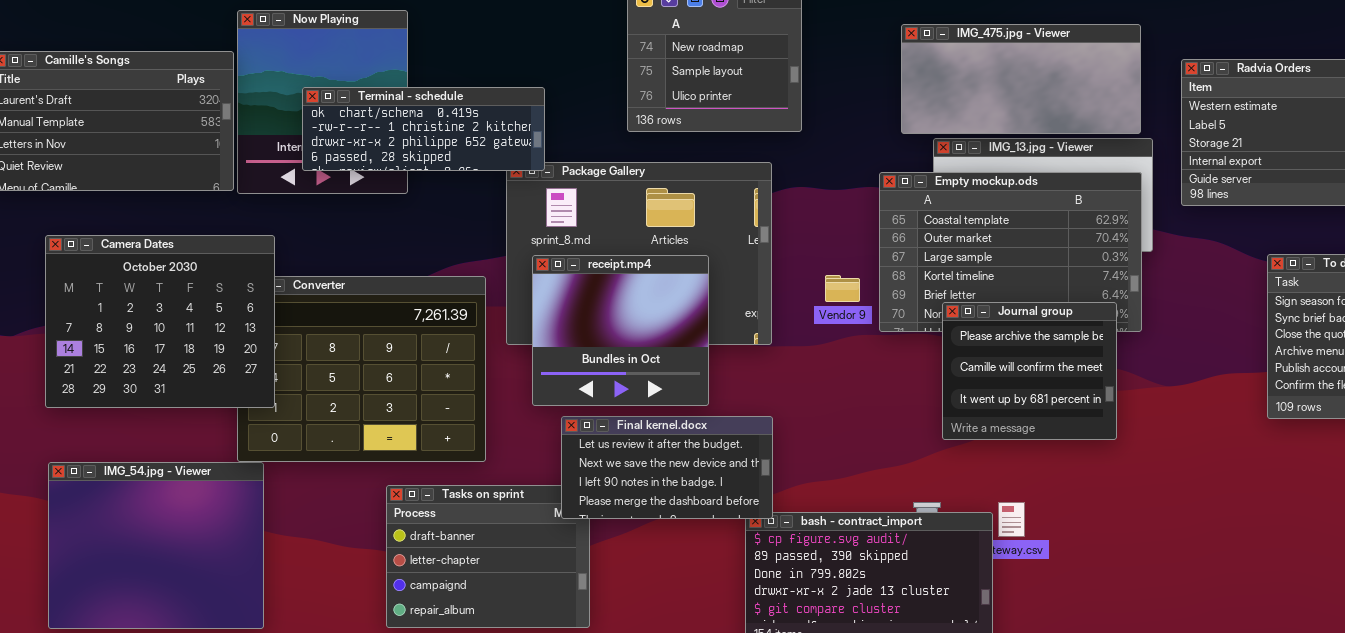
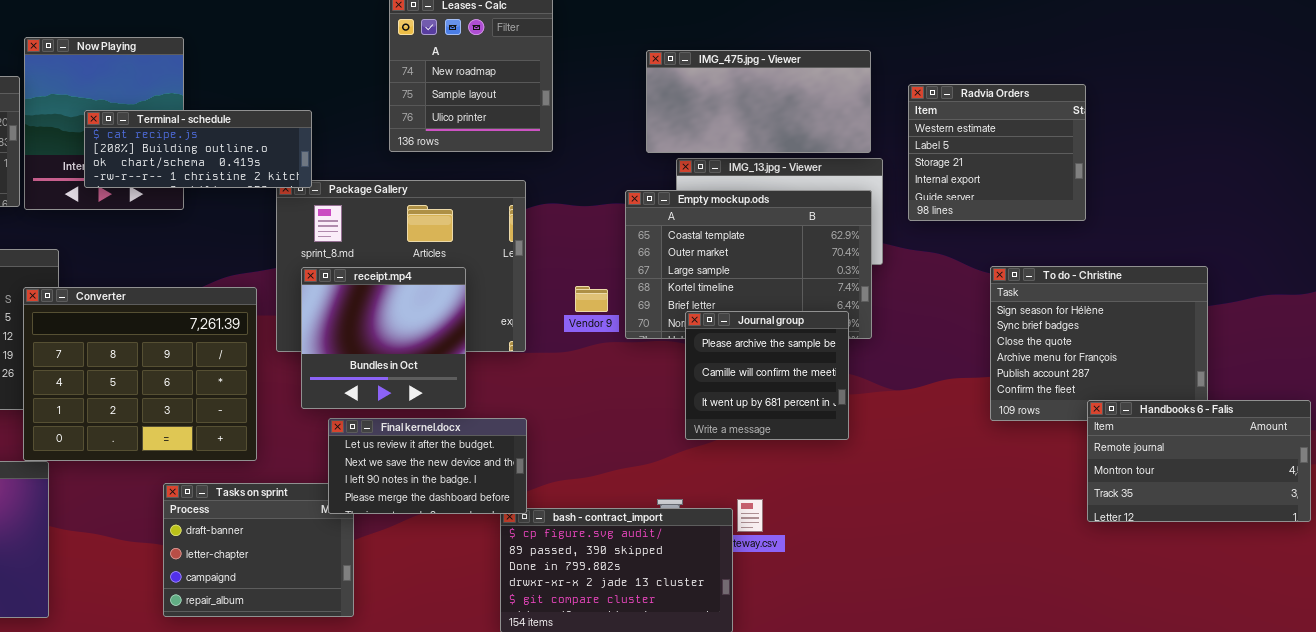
Terminal - schedule: [302,87,545,171] -> [84,110,312,188], scrolled up 2 rows
Converter: [237,276,486,462] -> [23,287,257,461], raised

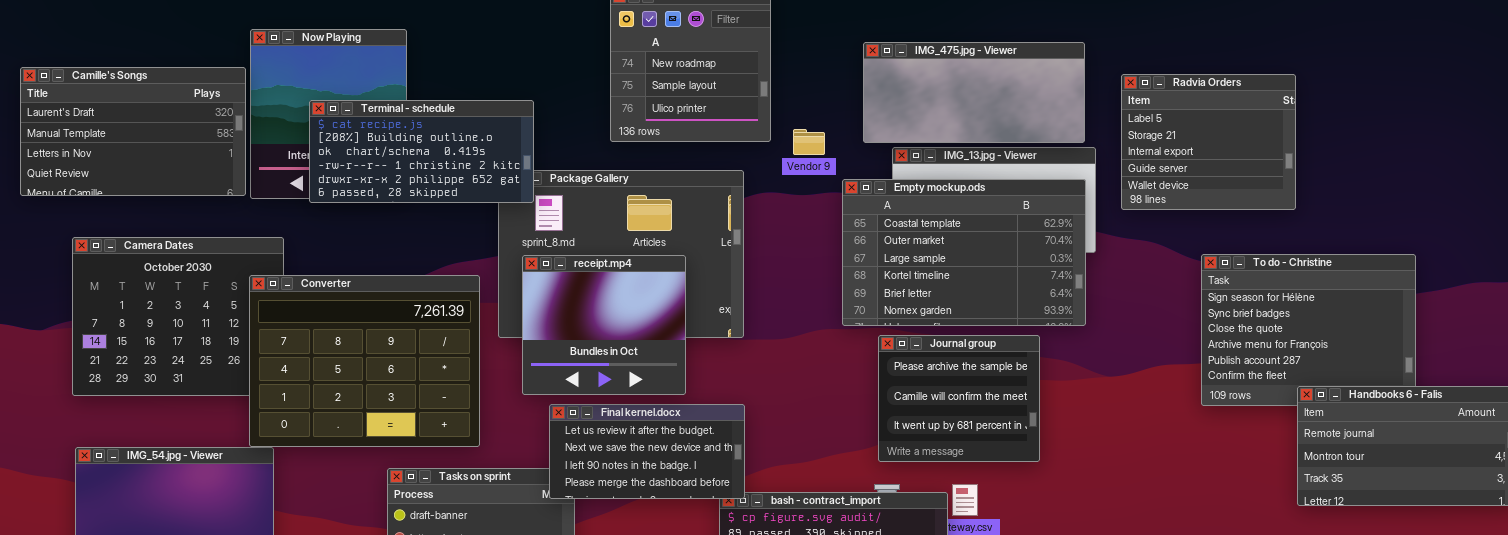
Radvia Orders: [908,84,1086,221] -> [1121,74,1296,210], scrolled down 1 row
Terminal - schedule: [84,110,312,188] -> [309,100,534,203], resized
Vendor 9: [575,286,608,312] -> [793,129,825,155], moved
Journal group: [685,311,849,440] -> [878,335,1040,462], moved

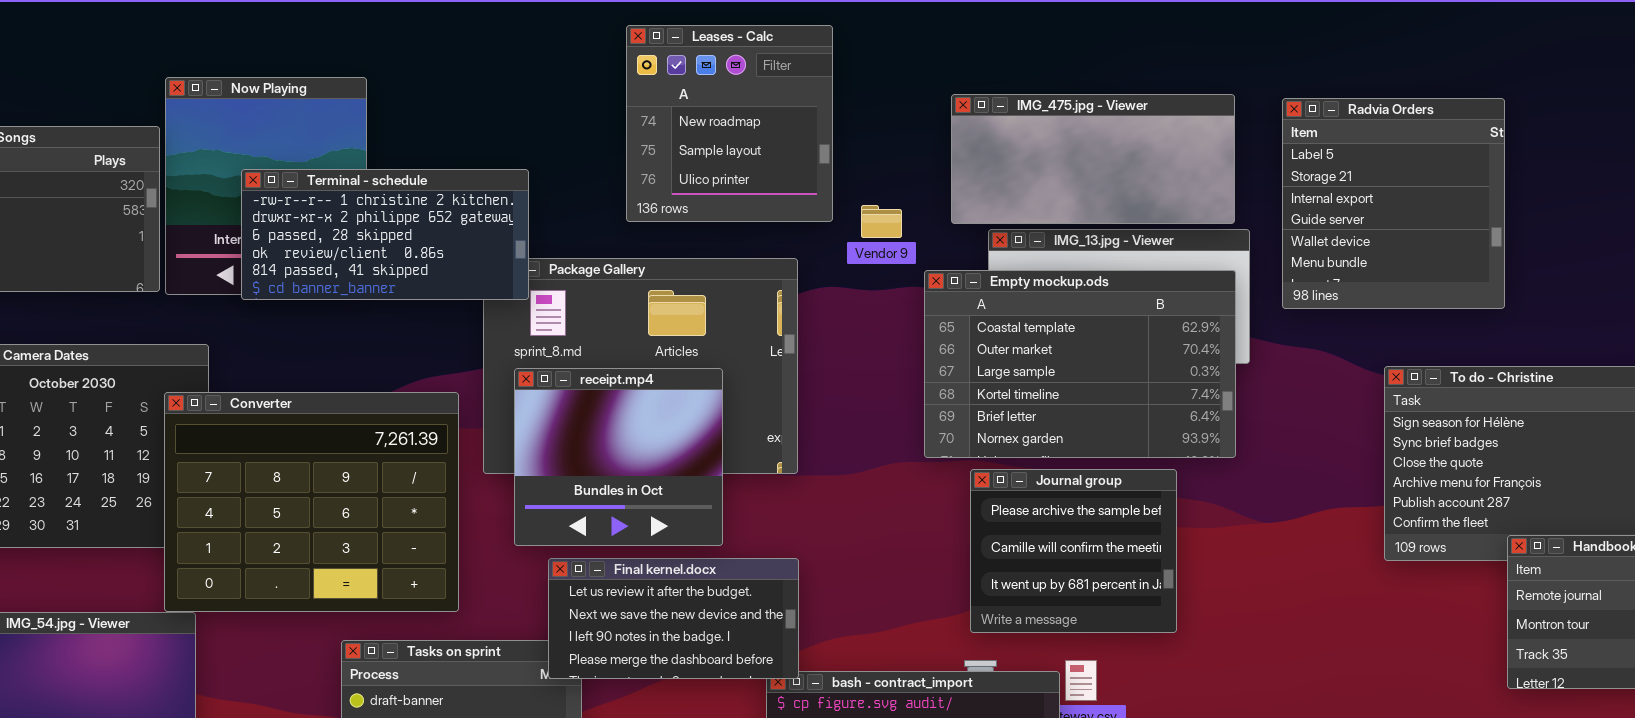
Radvia Orders: [1121,74,1296,210] -> [1282,98,1505,309], resized
Terminal - schedule: [309,100,534,203] -> [241,169,529,300], scrolled down 3 rows

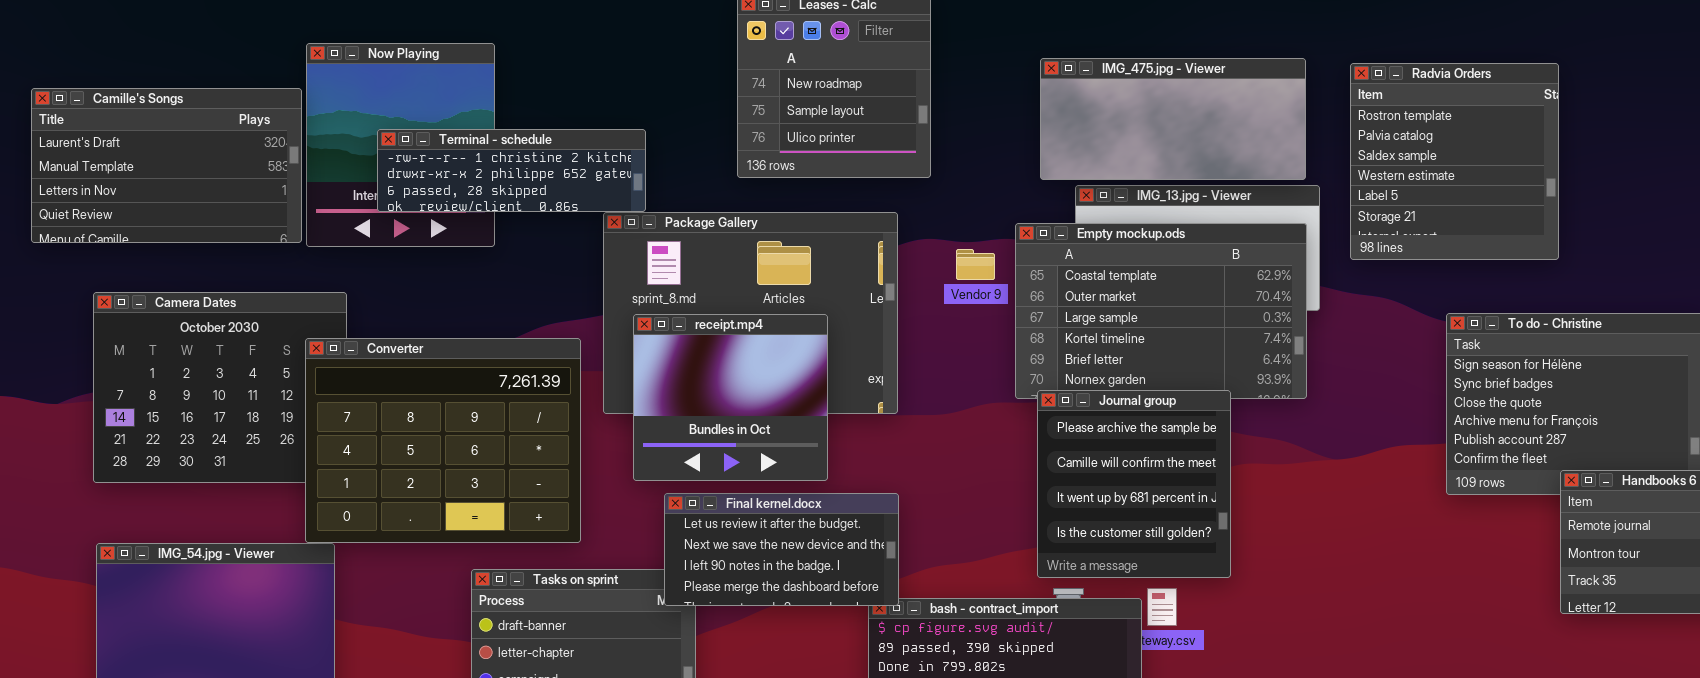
Radvia Orders: [1282,98,1505,309] -> [1350,63,1559,260], scrolled up 4 rows
Terminal - schedule: [241,169,529,300] -> [377,129,646,212], resized
Vendor 9: [861,205,902,238] -> [956,249,995,280], moved
Journal group: [970,469,1177,633] -> [1037,390,1231,578], moved, resized

